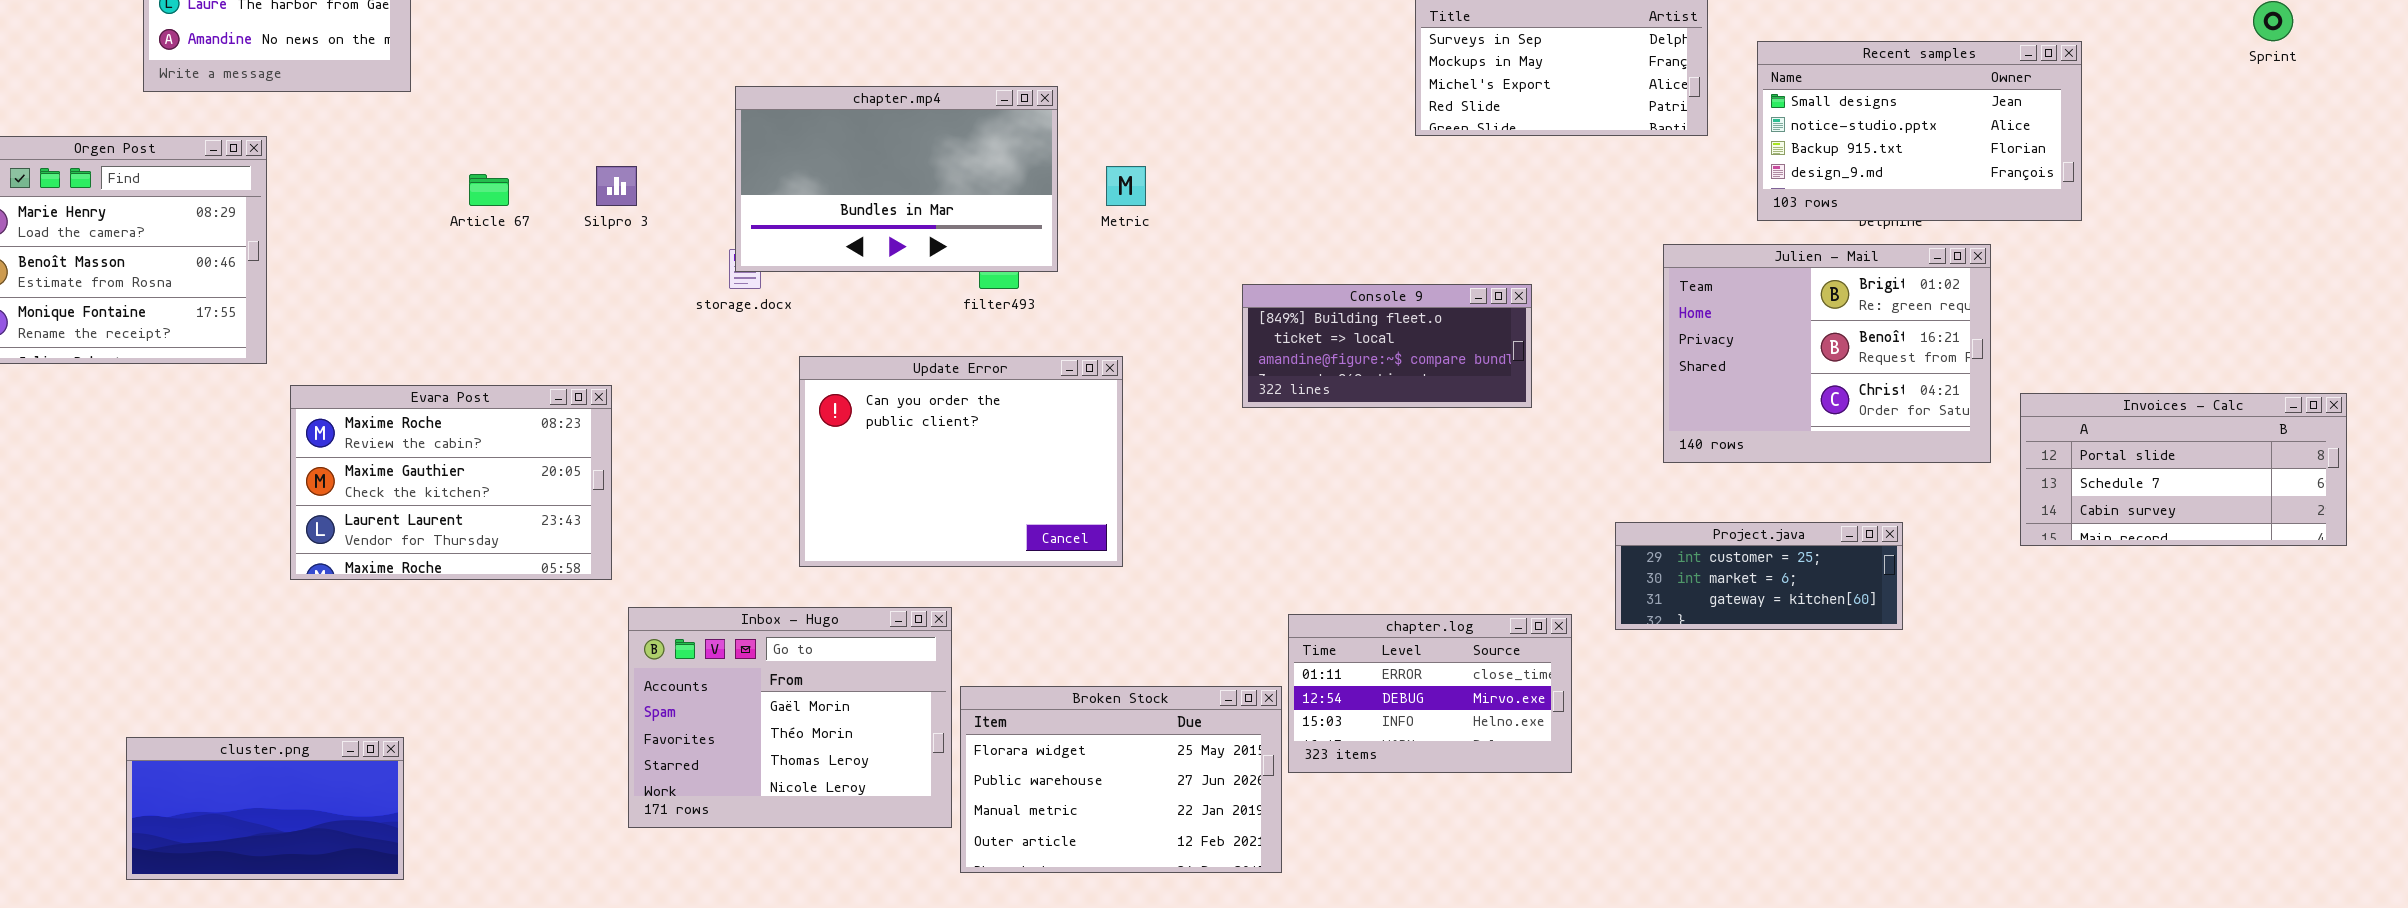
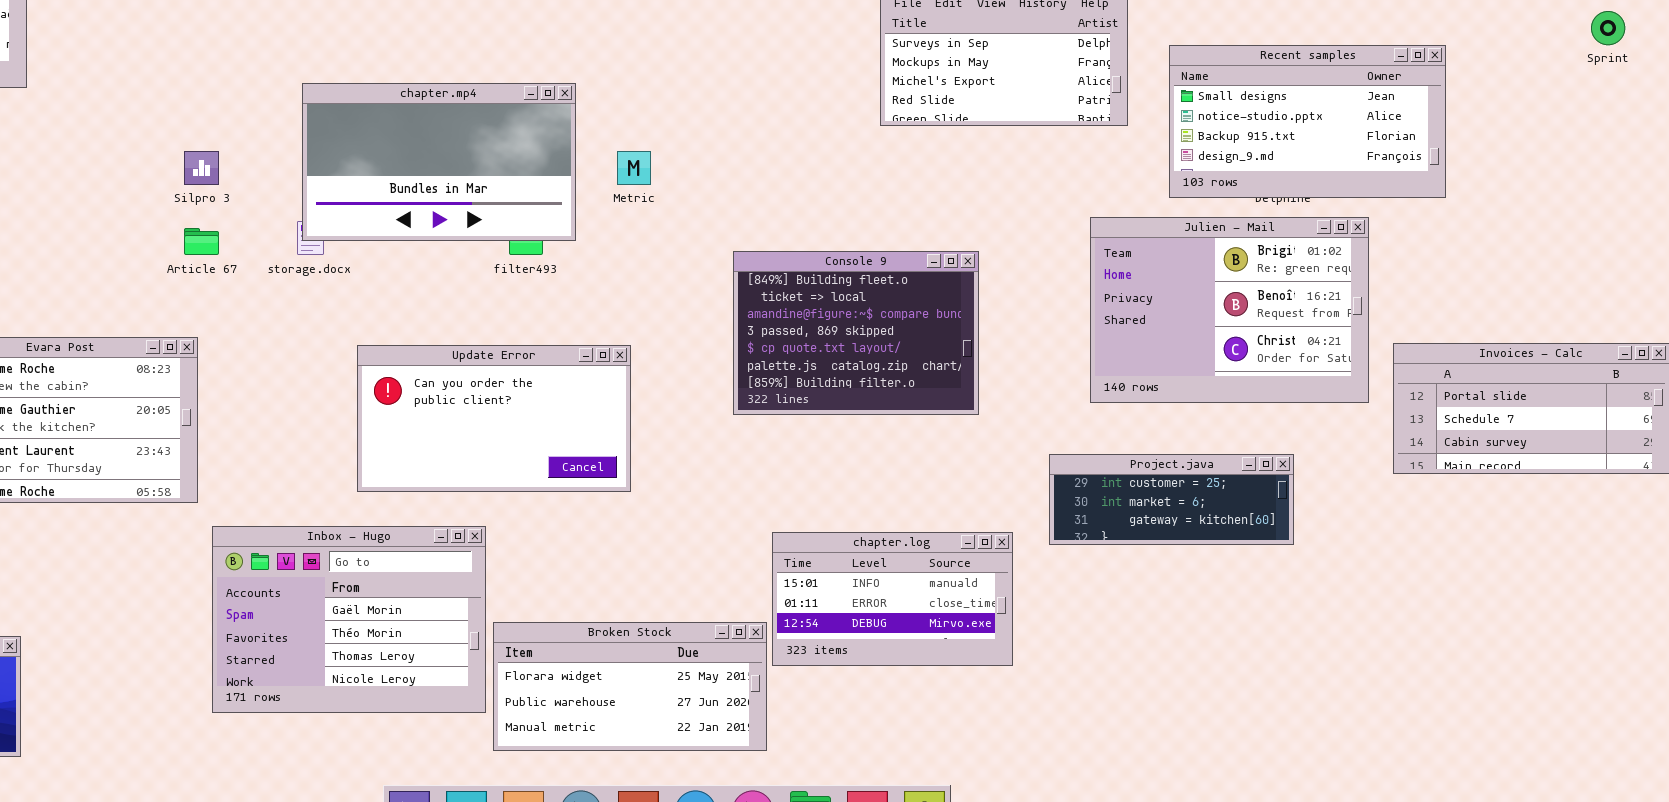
Article 67: [469,174,509,206] -> [184,228,219,255], moved
Console 9: [1242,284,1532,408] -> [733,251,979,415], resized
Update Error: [799,356,1123,567] -> [357,345,631,492], resized
chapter.log: [1288,614,1572,773] -> [772,532,1013,666], scrolled up 1 row
Broken Stock: [960,686,1282,873] -> [493,622,767,751], resized

